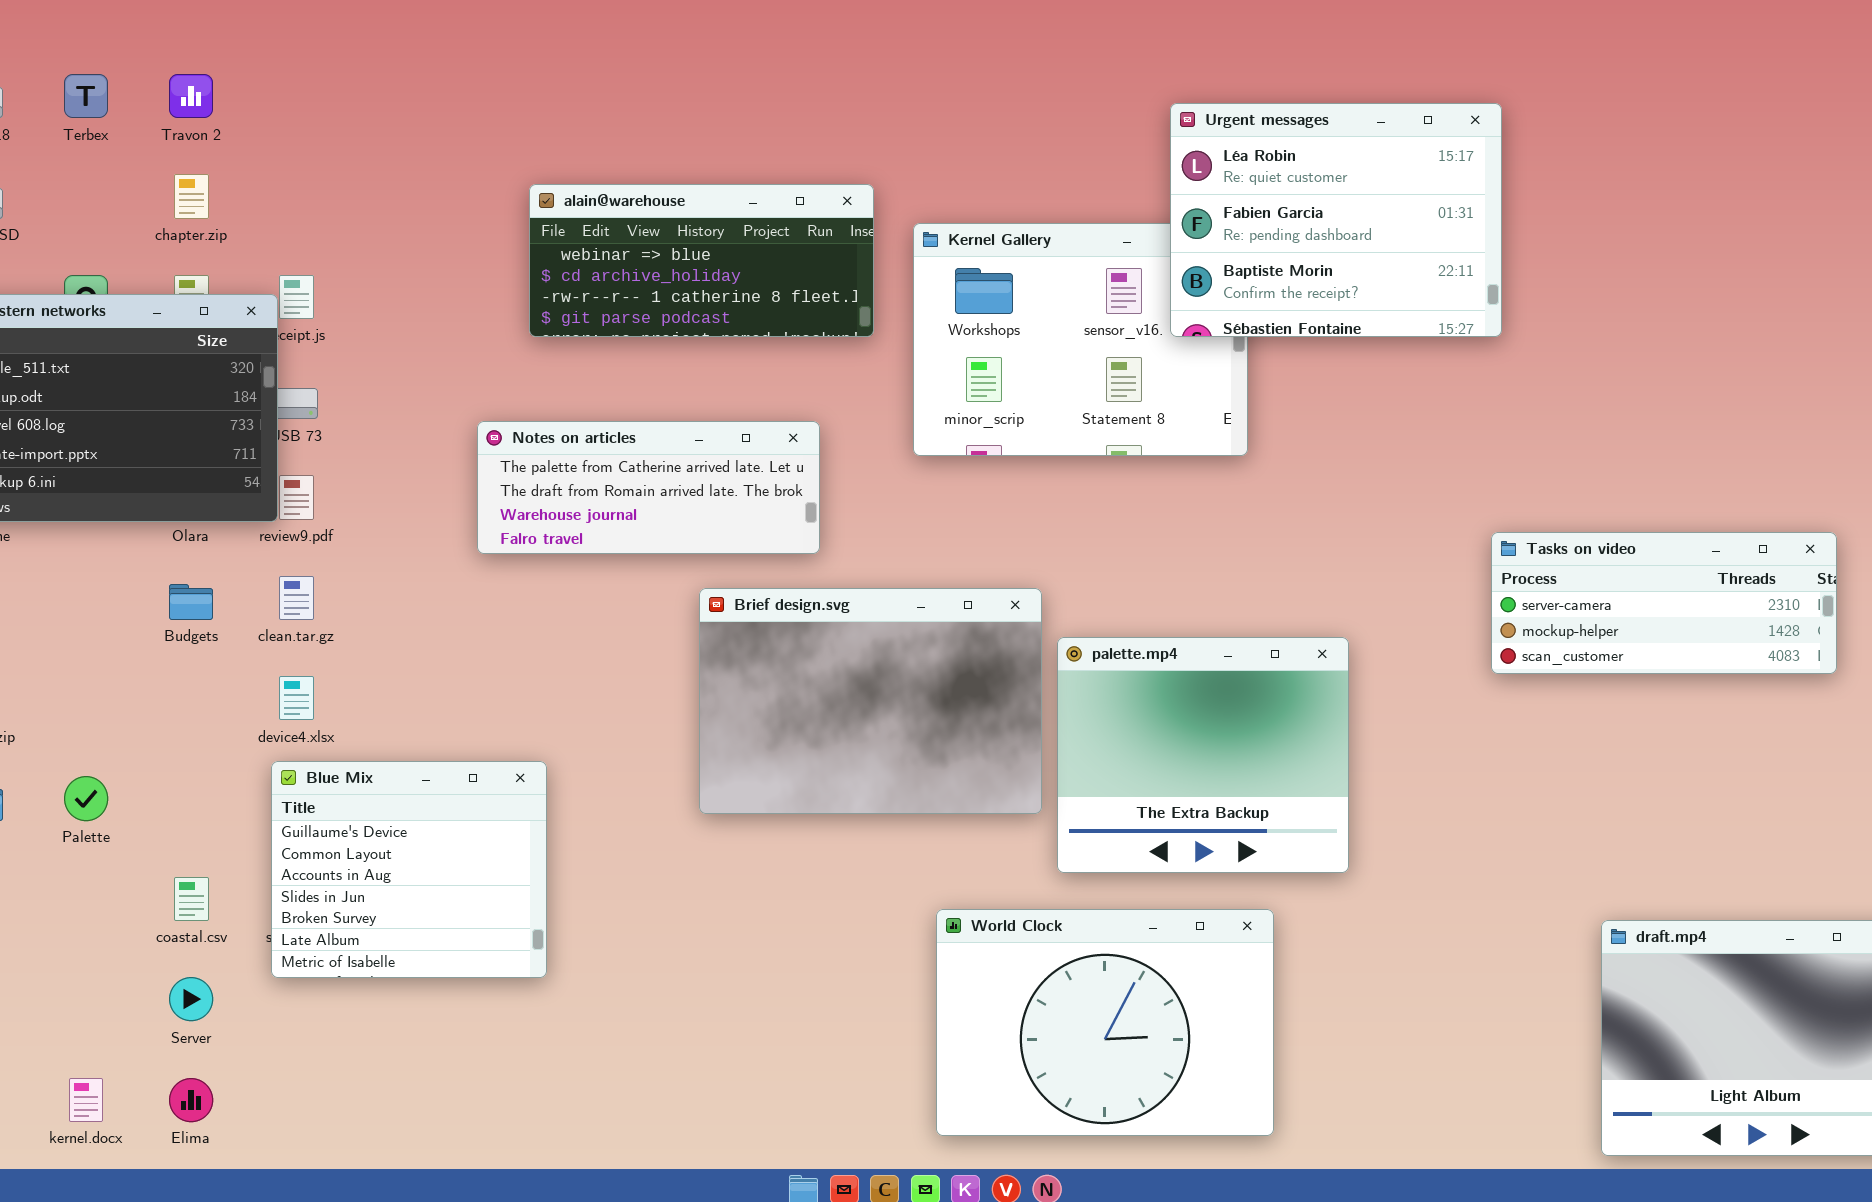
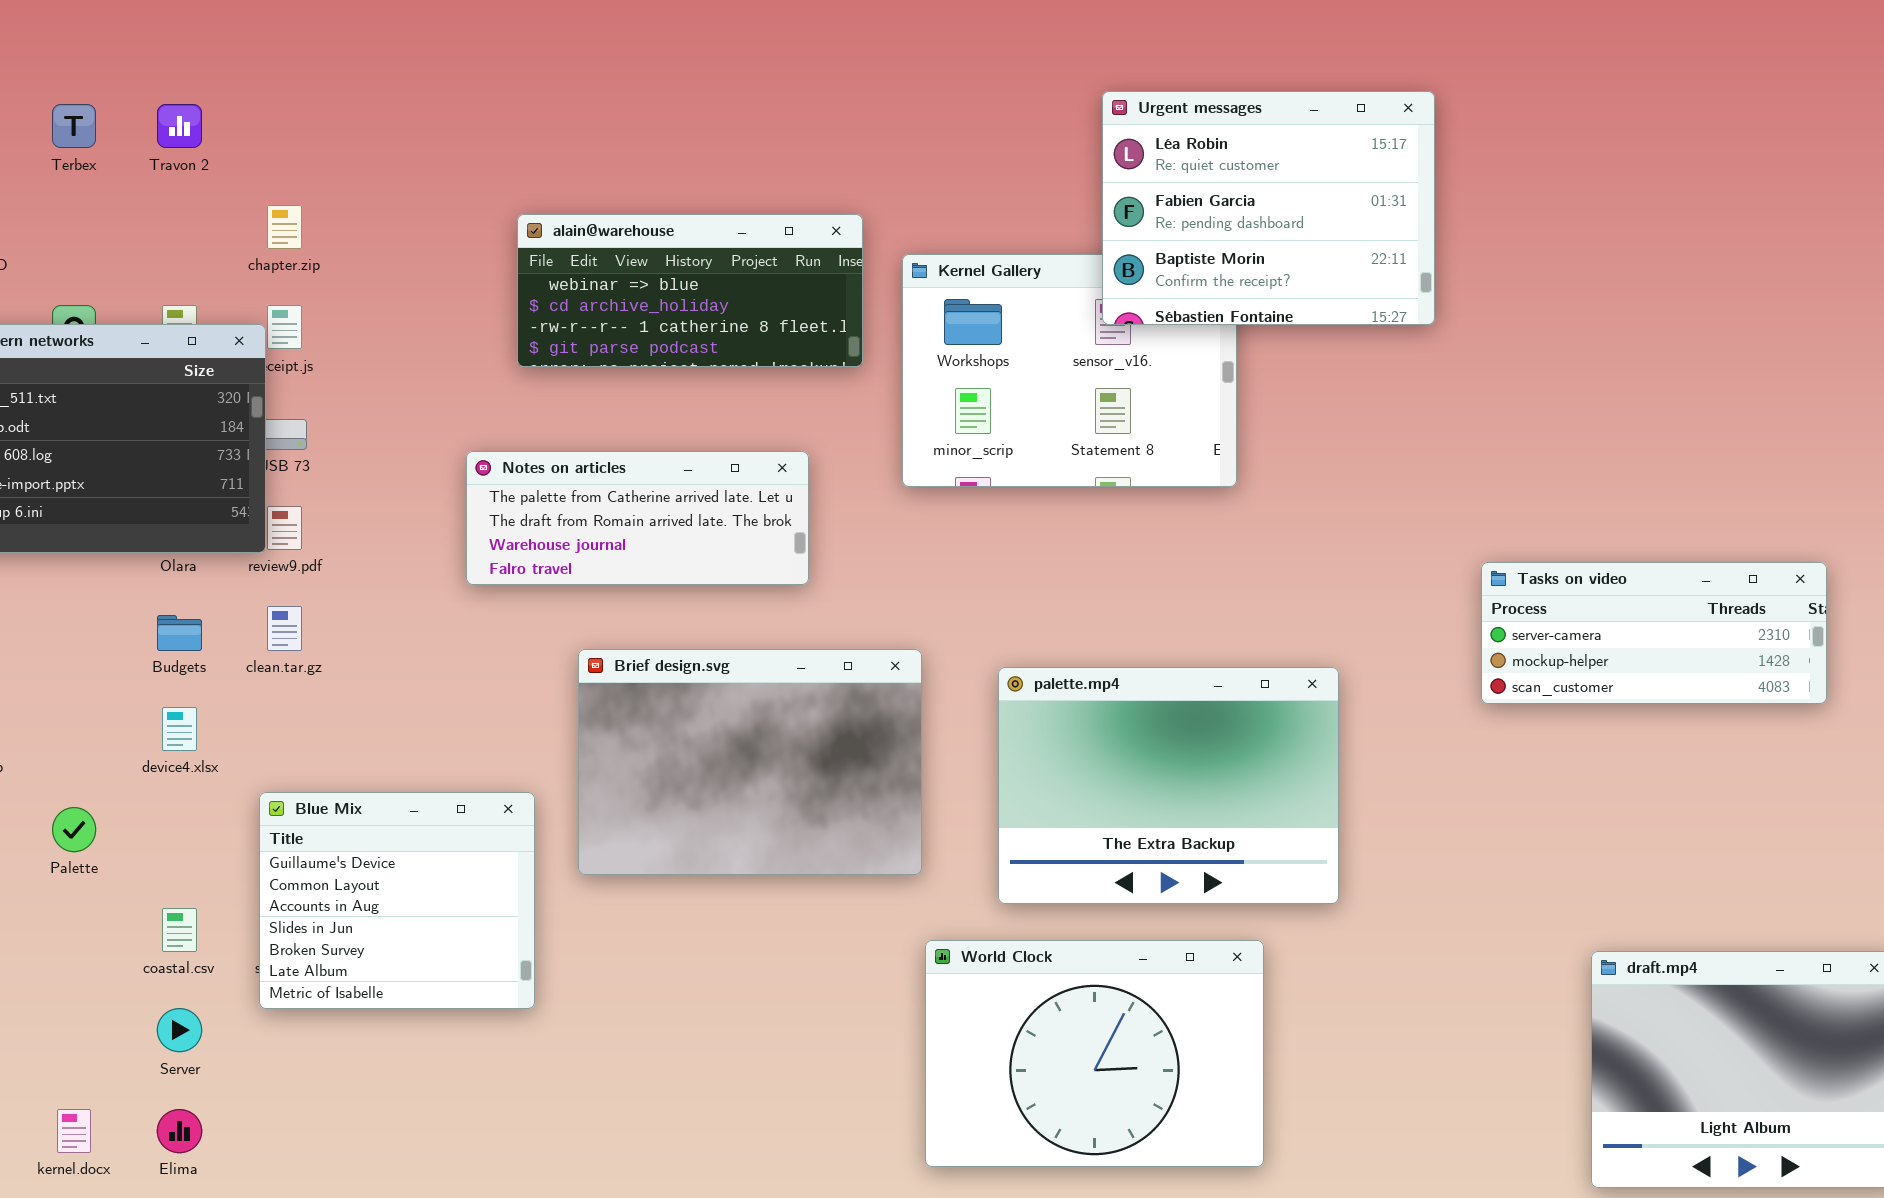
Urgent messages: [1170,103,1502,337] -> [1102,91,1435,325], moved
chapter.zip: [174,174,209,219] -> [267,205,302,249], moved
Brief design.svg: [699,588,1042,814] -> [578,649,922,875], moved
palette.mp4: [1057,637,1349,873] -> [998,667,1339,904], resized
device4.xlsx: [279,676,314,720] -> [162,707,197,751], moved

